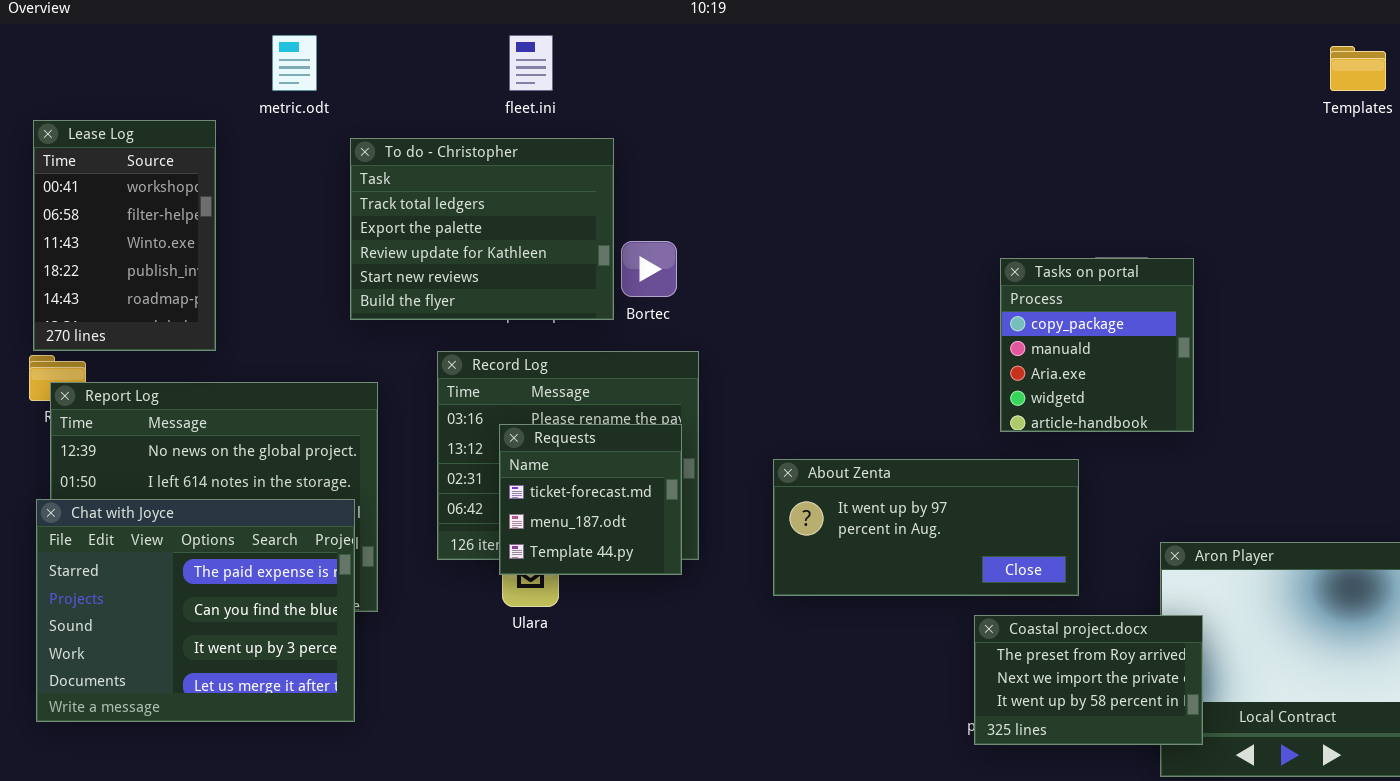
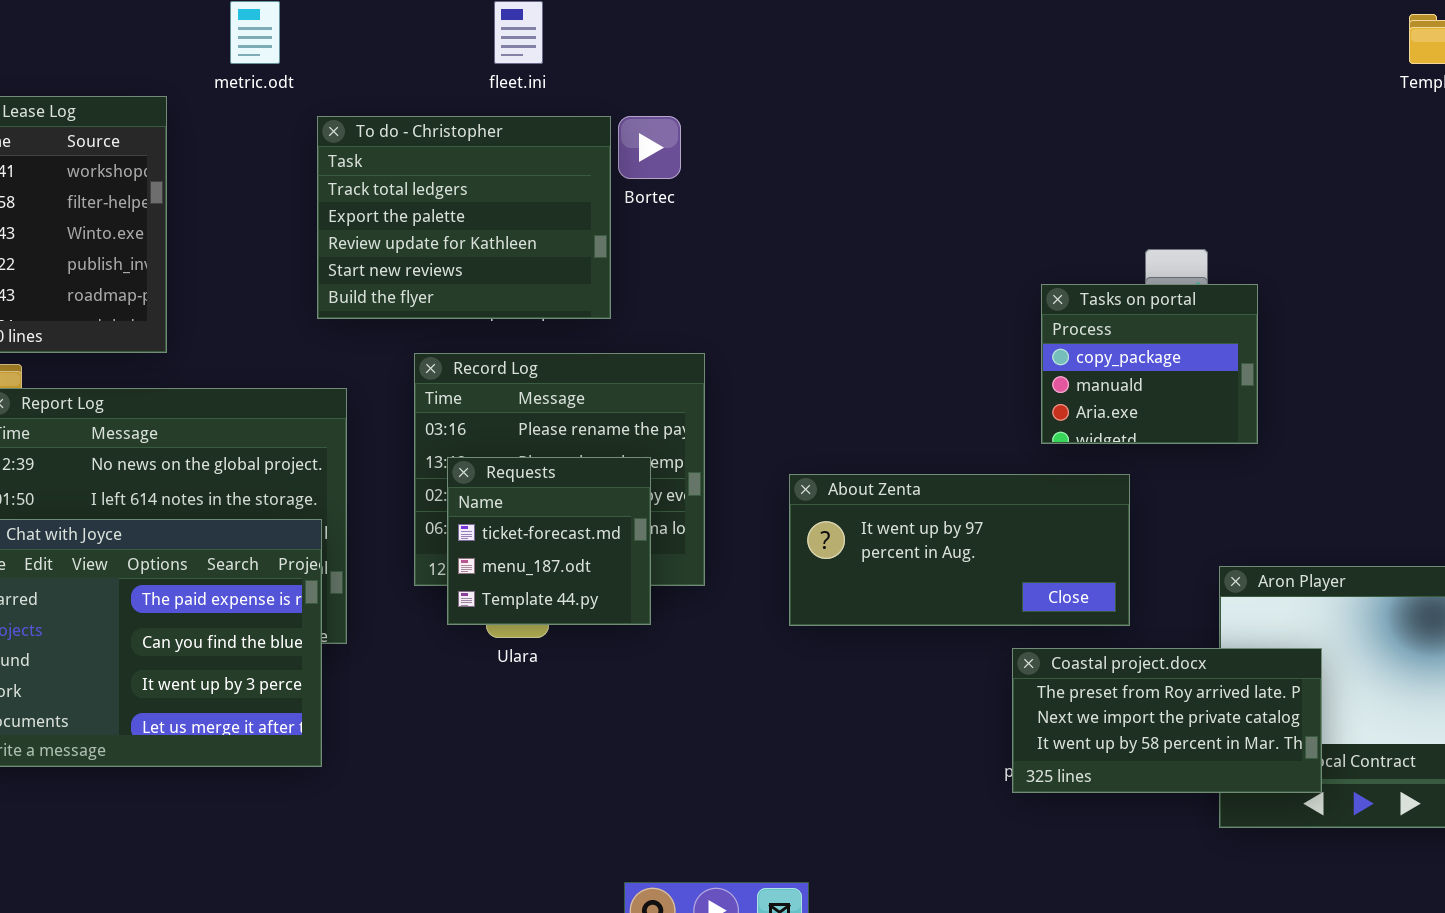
Bortec: [621,241,677,297] -> [618,116,681,179], moved
Tasks on portal: [1000,258,1194,432] -> [1041,284,1258,444], resized
Requests: [499,424,682,575] -> [447,457,651,625], moved
Coastal project.docx: [974,615,1203,745] -> [1012,648,1322,793], resized

